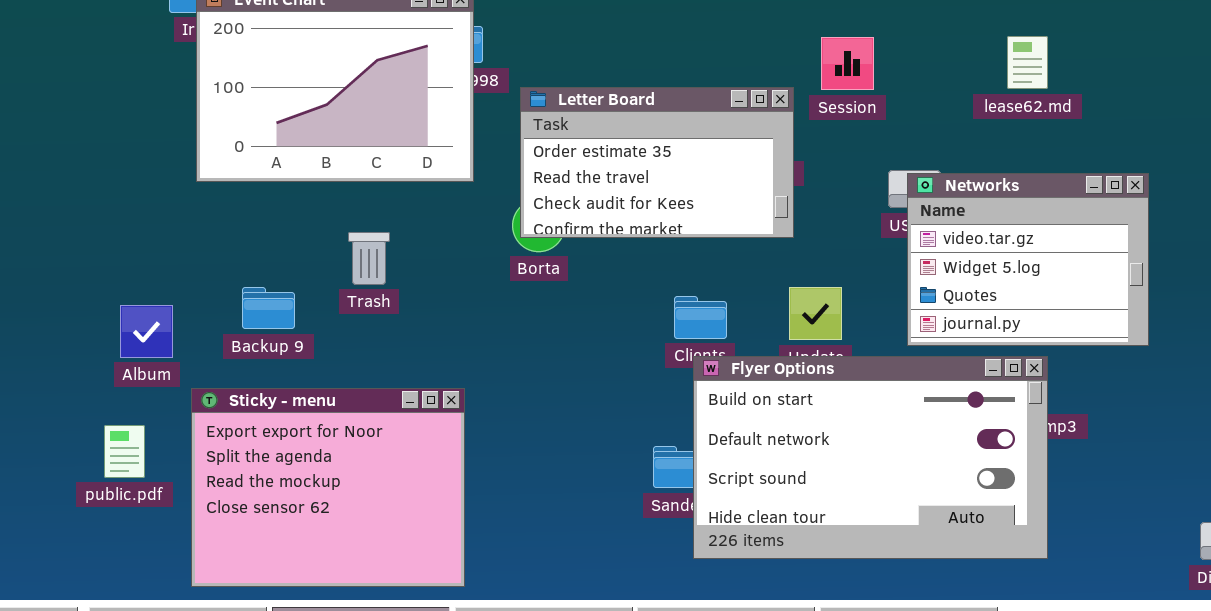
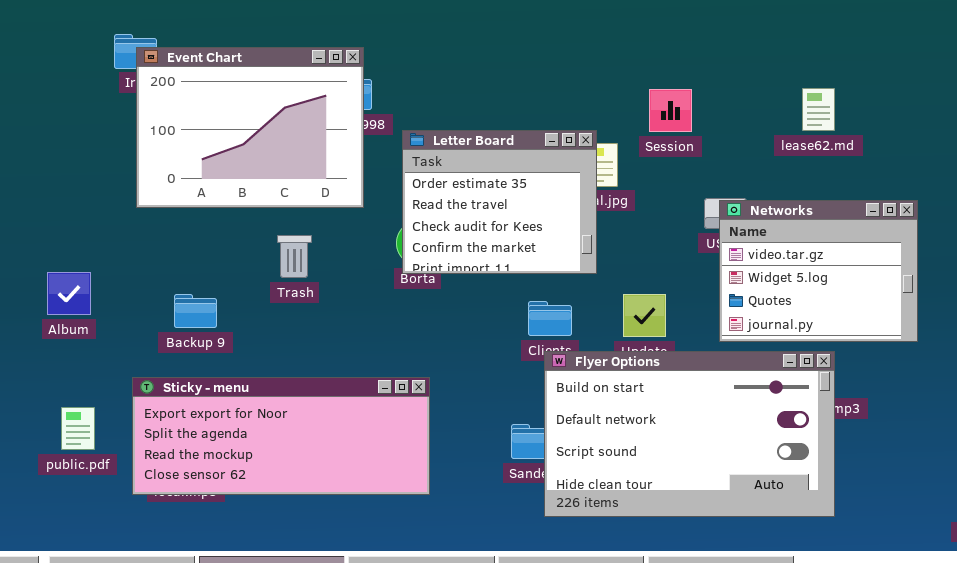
Letter Board: [520,87,794,238] -> [402,130,597,274], resized
Trash: [348,232,390,285] -> [277,235,312,278], moved
Album: [120,305,173,358] -> [47,272,91,315], moved
Sticky - menu: [191,388,465,587] -> [132,377,430,495], resized

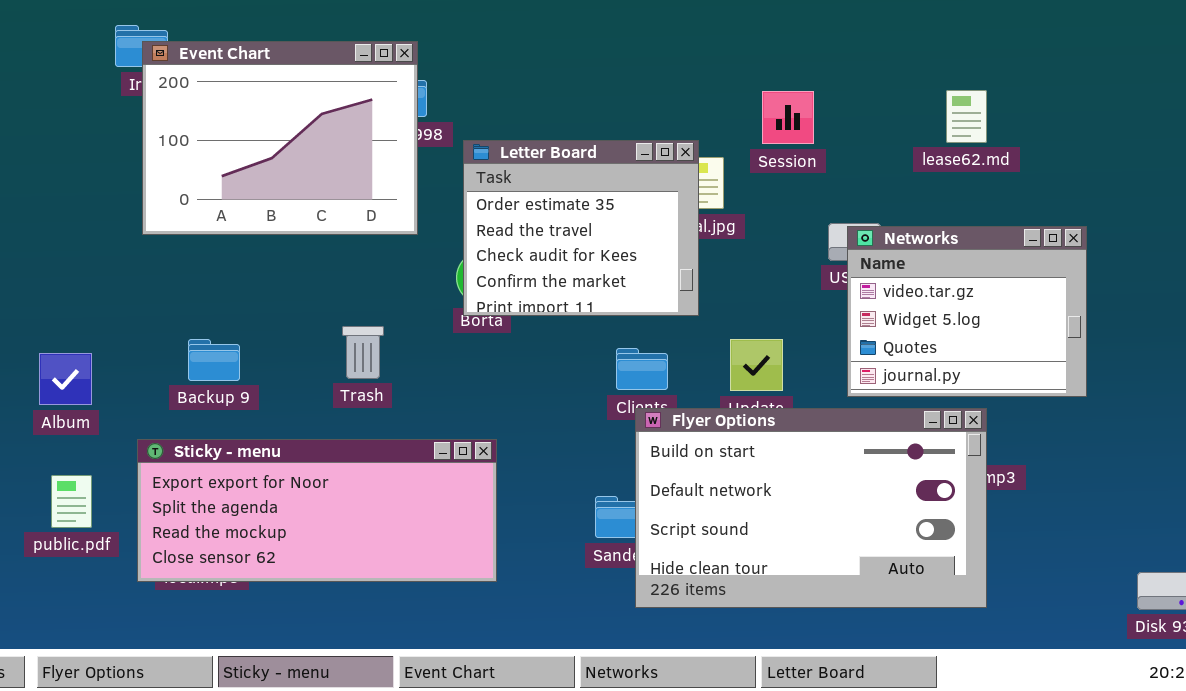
Trash: [277,235,312,278] -> [342,326,384,379], moved
Album: [47,272,91,315] -> [39,353,92,405], moved

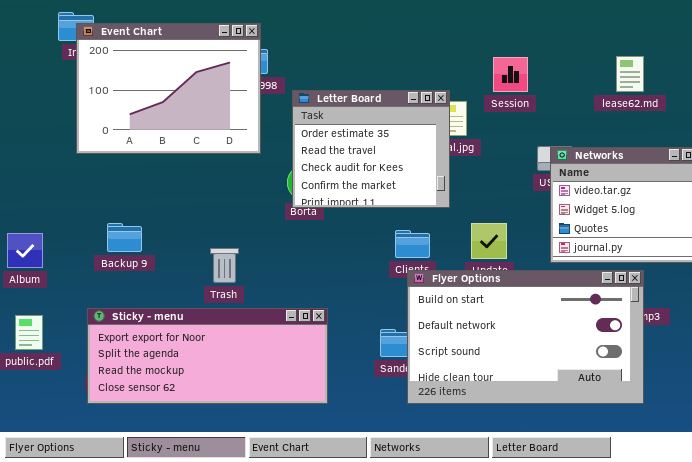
Trash: [342,326,384,379] -> [210,248,239,283], moved
Sticky - menu: [137,439,497,582] -> [87,308,328,404], moved

